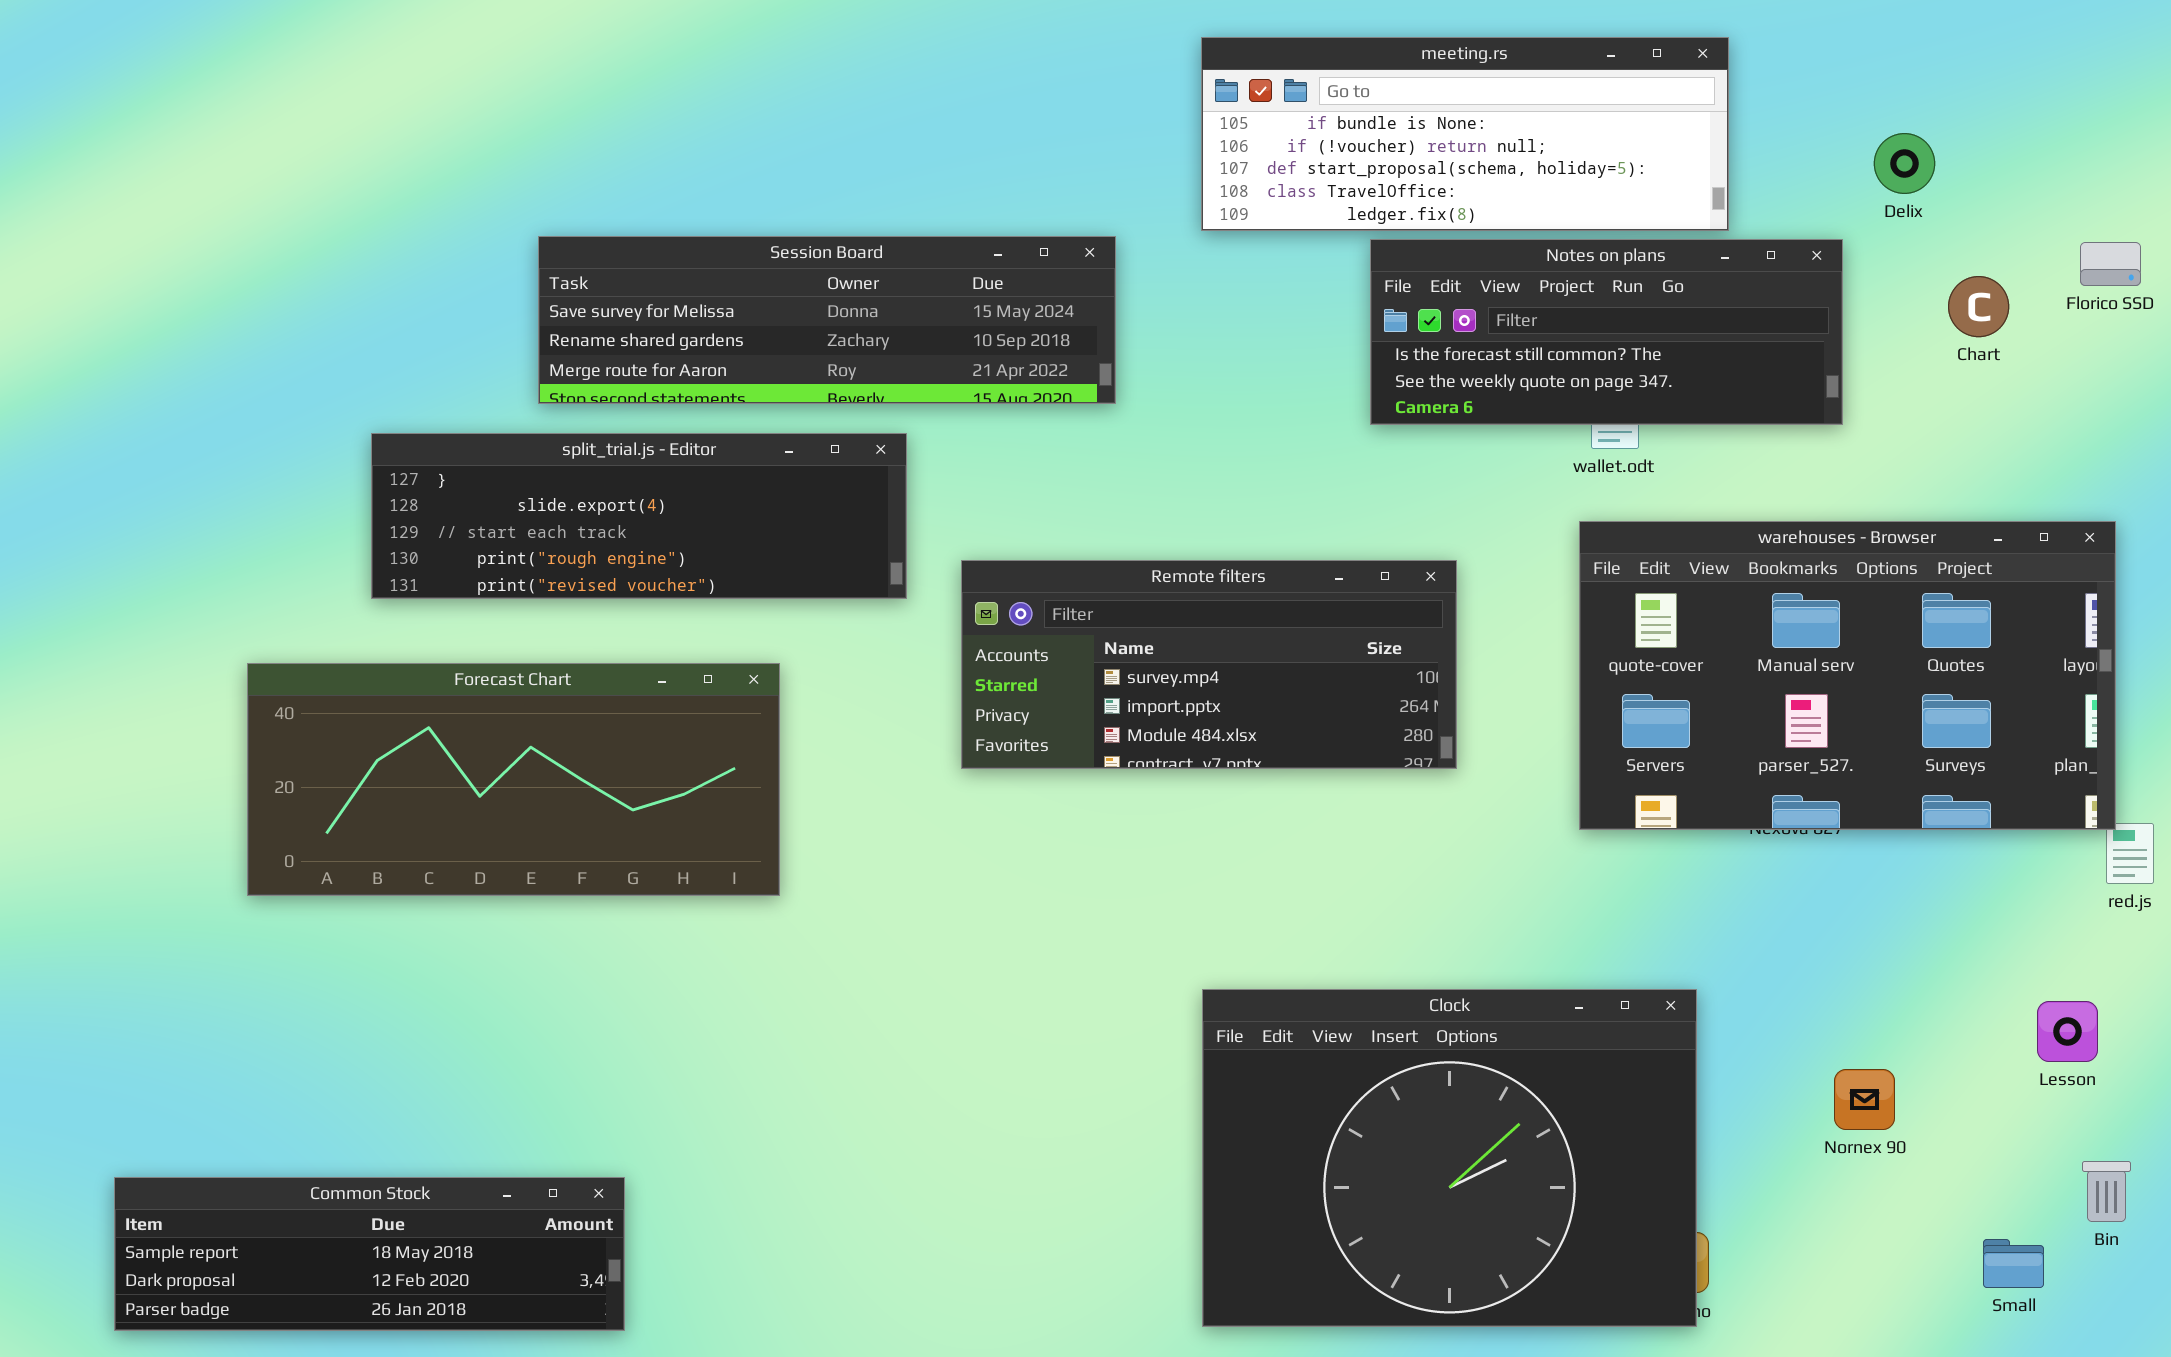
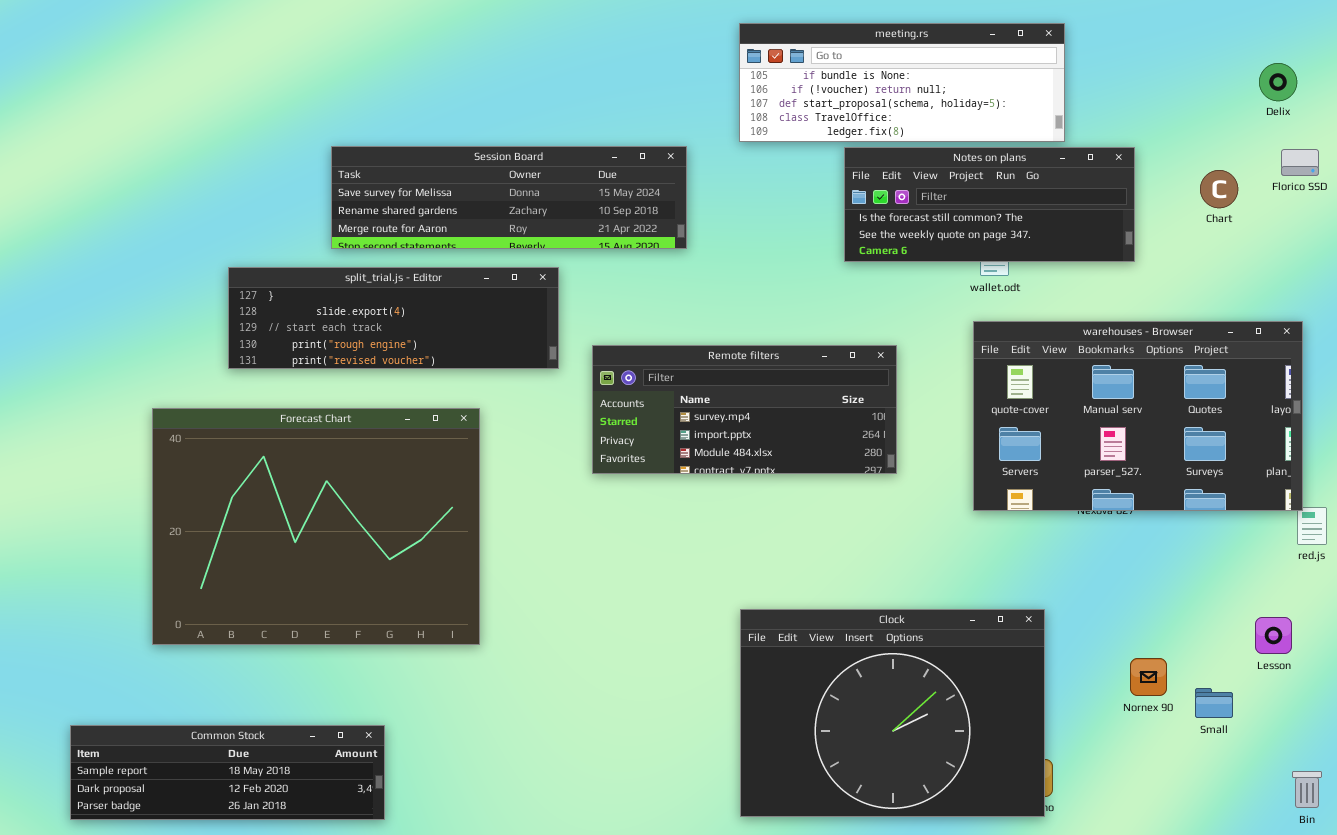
Delix: [1874,133,1935,194] -> [1259,63,1297,101], moved
Forecast Chart: [247,663,780,896] -> [152,408,480,645], resized
Bin: [2082,1161,2131,1222] -> [1292,771,1322,808], moved
Small: [1983,1239,2044,1288] -> [1195,688,1233,718], moved

